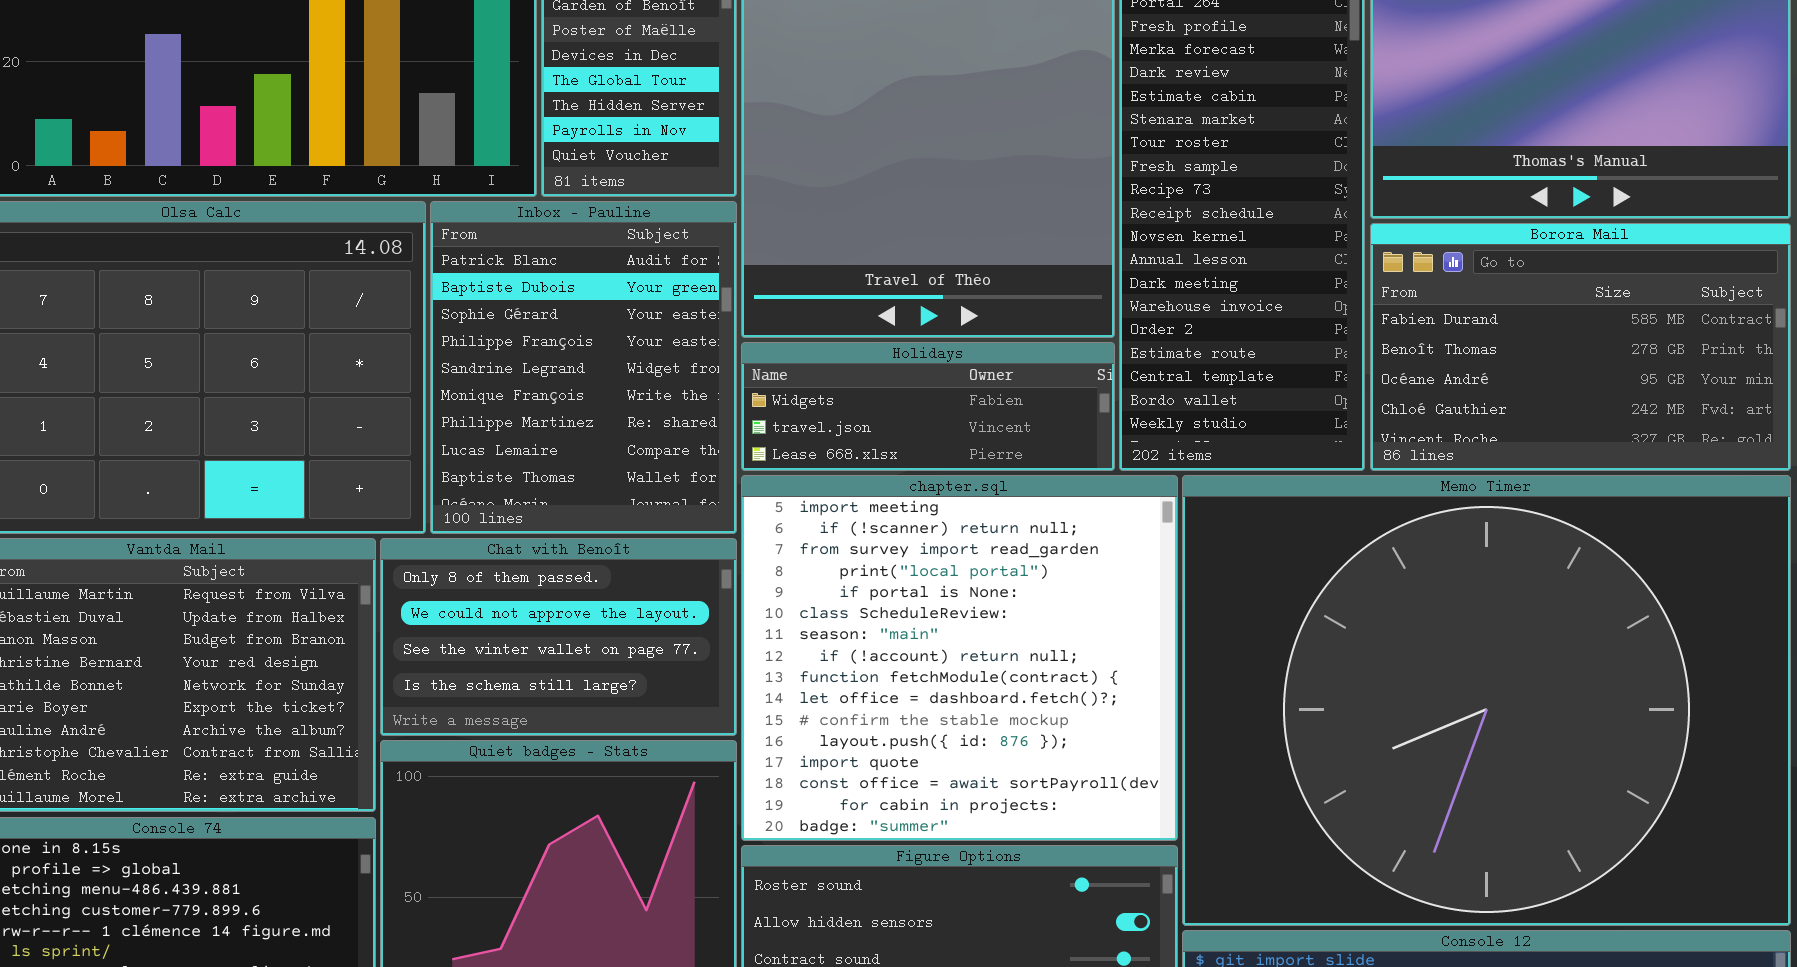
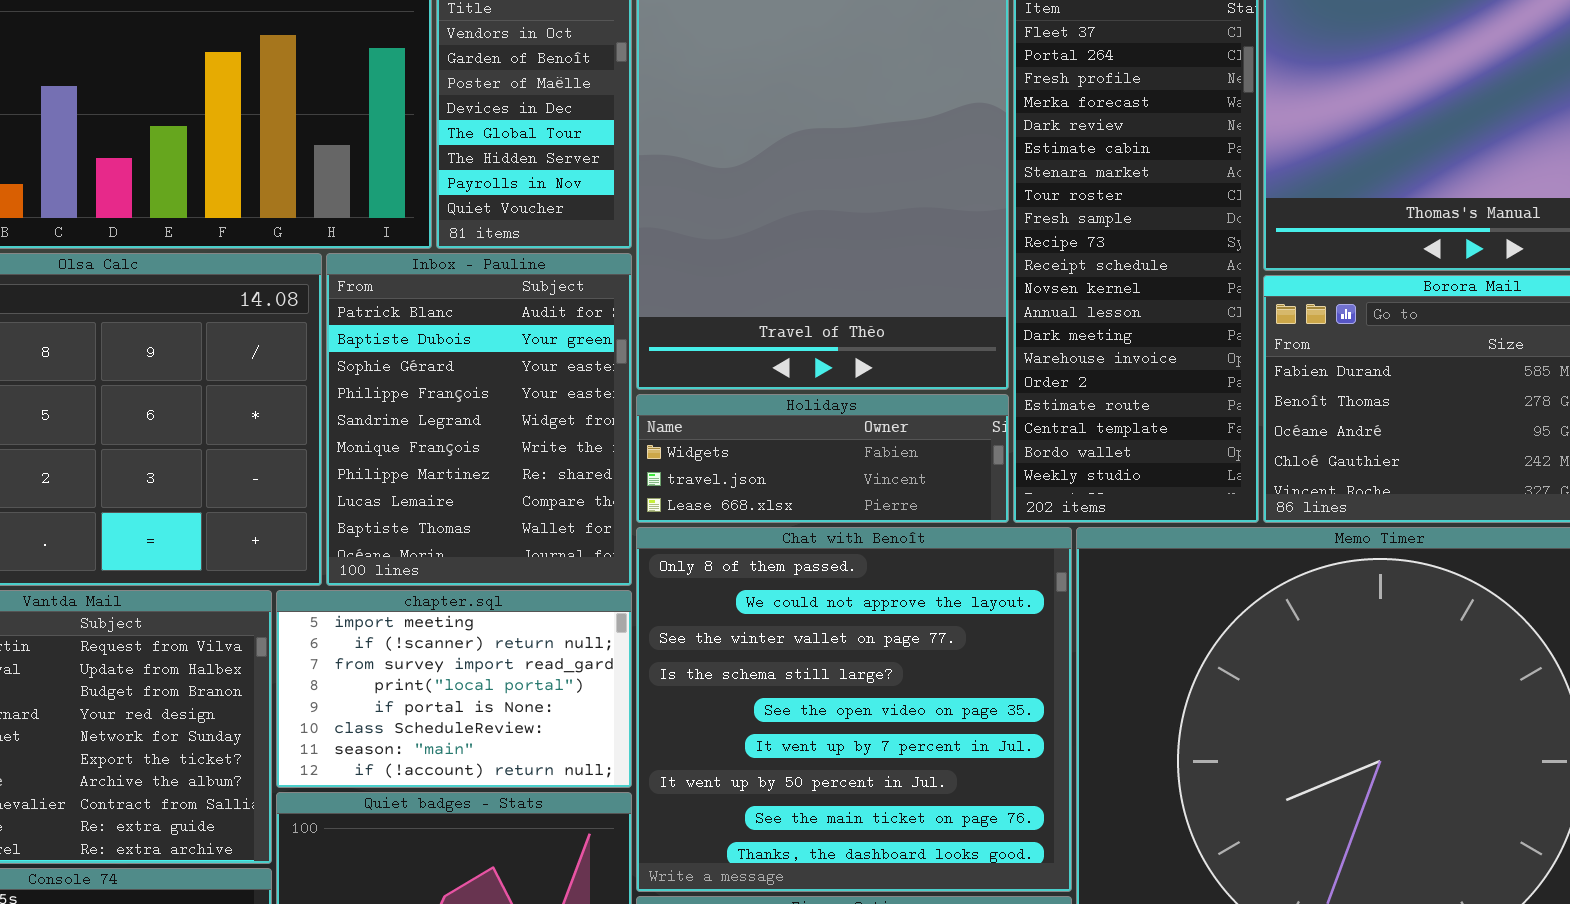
chapter.sql: [741,475,1178,841] -> [276,590,632,788], moved, resized
Chat with Benoît: [380,538,737,736] -> [636,527,1072,892], moved, resized

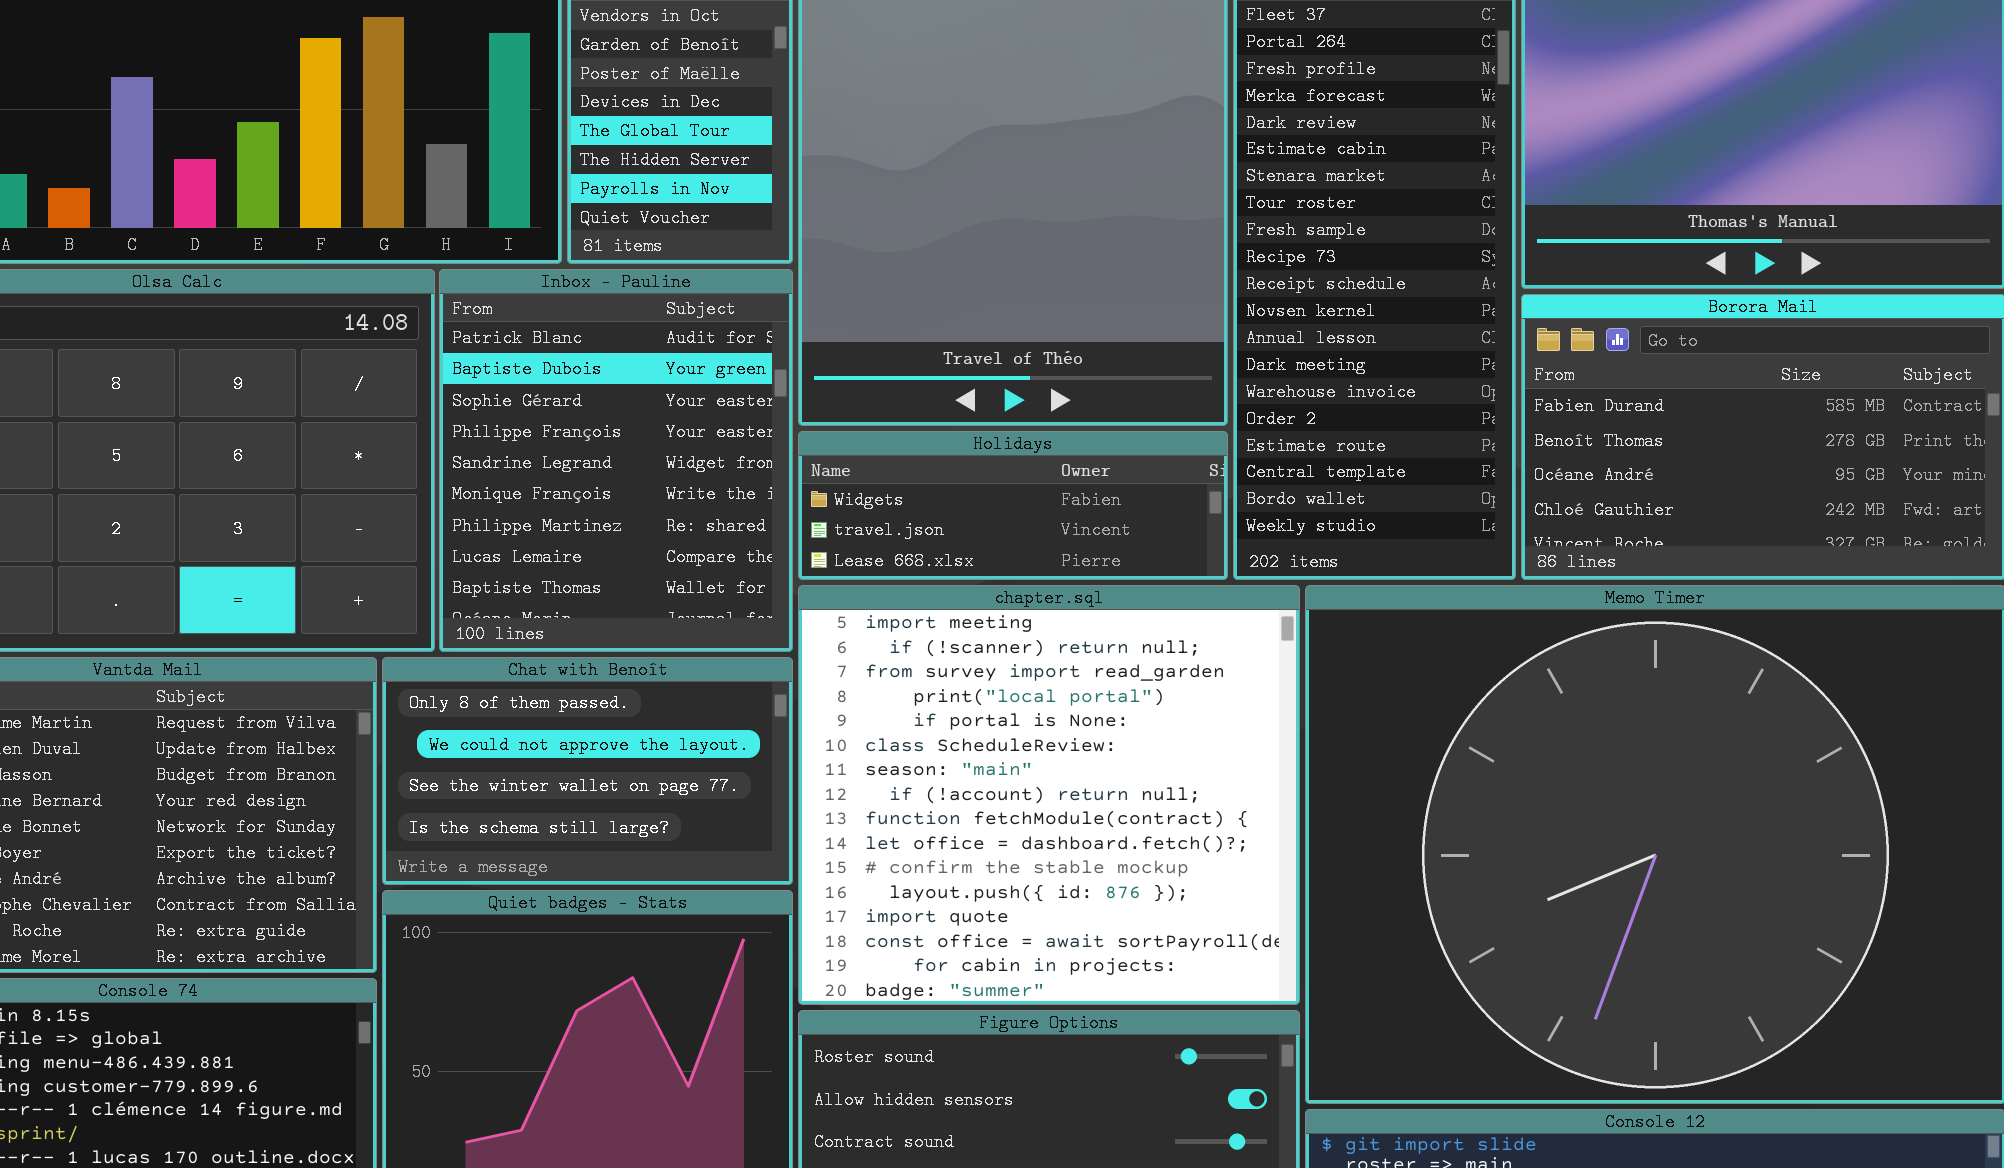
Chat with Benoît: [636,527,1072,892] -> [382,657,793,885], moved, resized
chapter.sql: [276,590,632,788] -> [798,585,1300,1005], moved, resized

